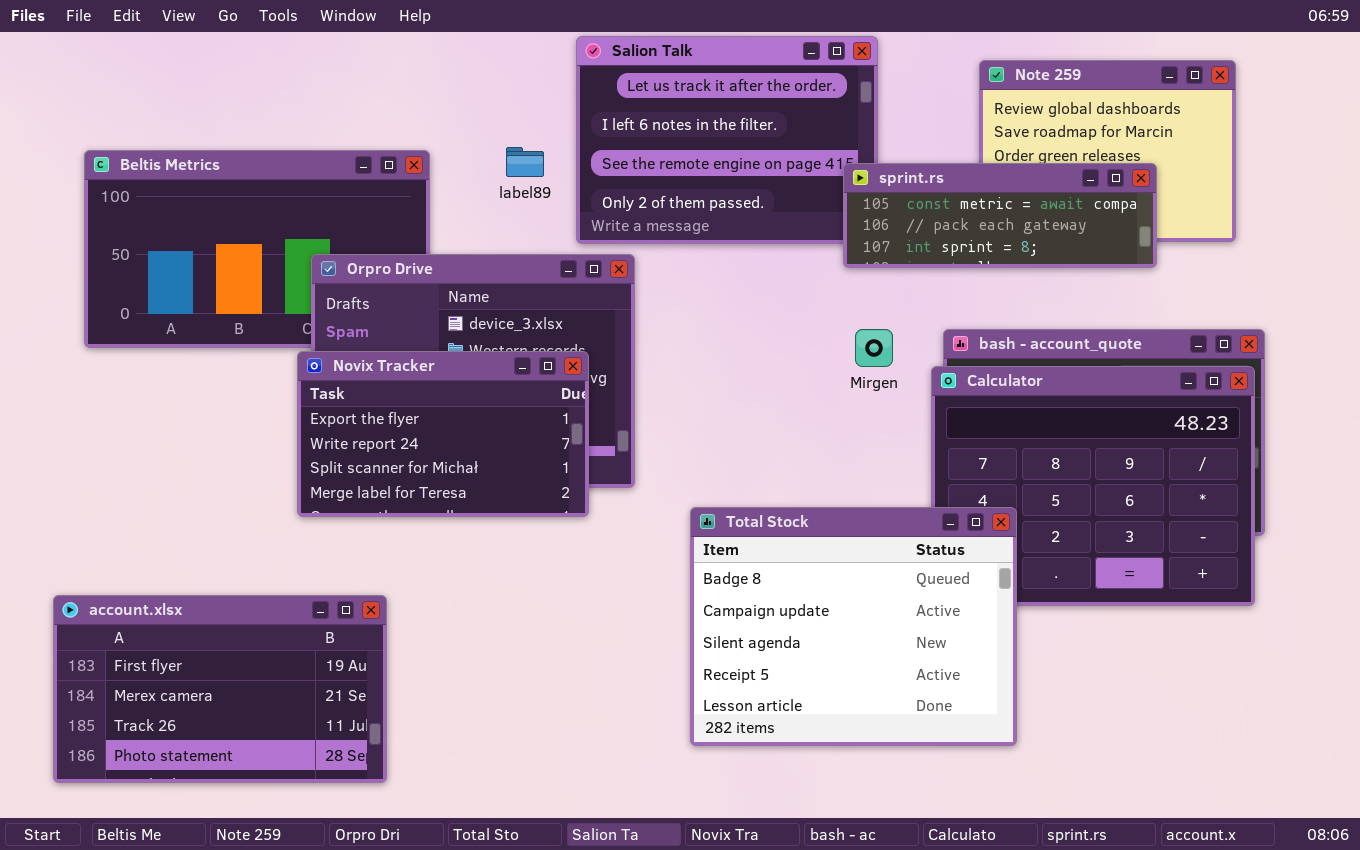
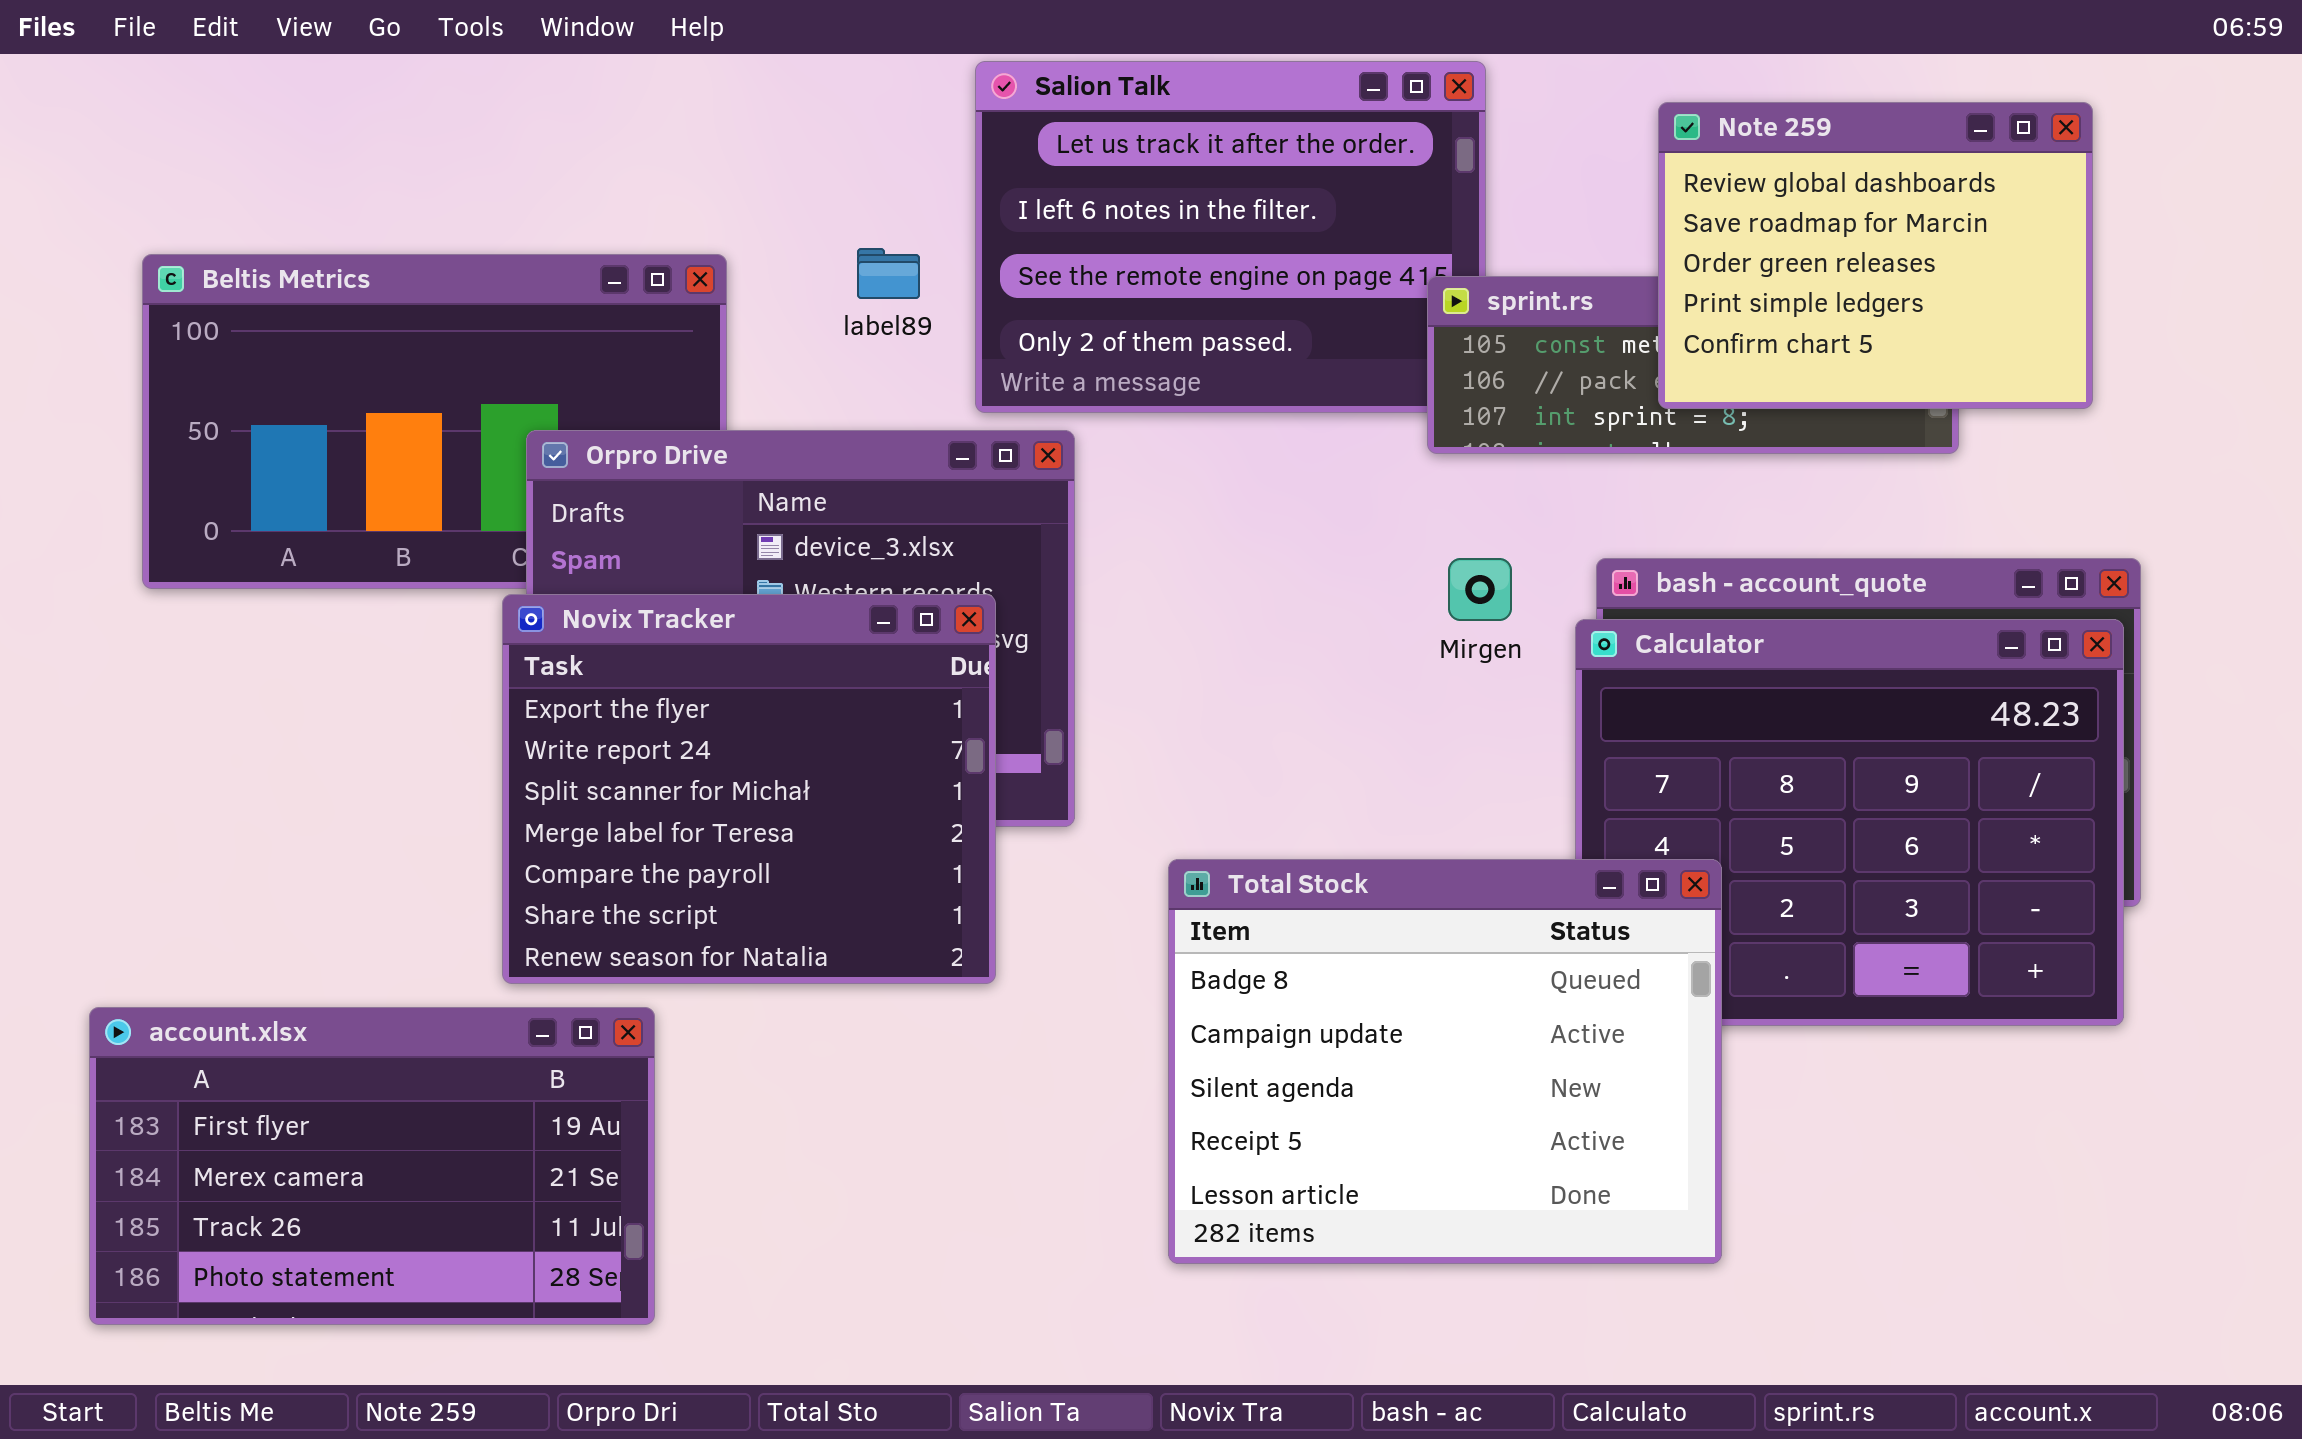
Note 259: [979,60,1236,242] -> [1658,102,2093,409], raised
Novix Tracker: [297,351,589,517] -> [502,594,996,984], resized

